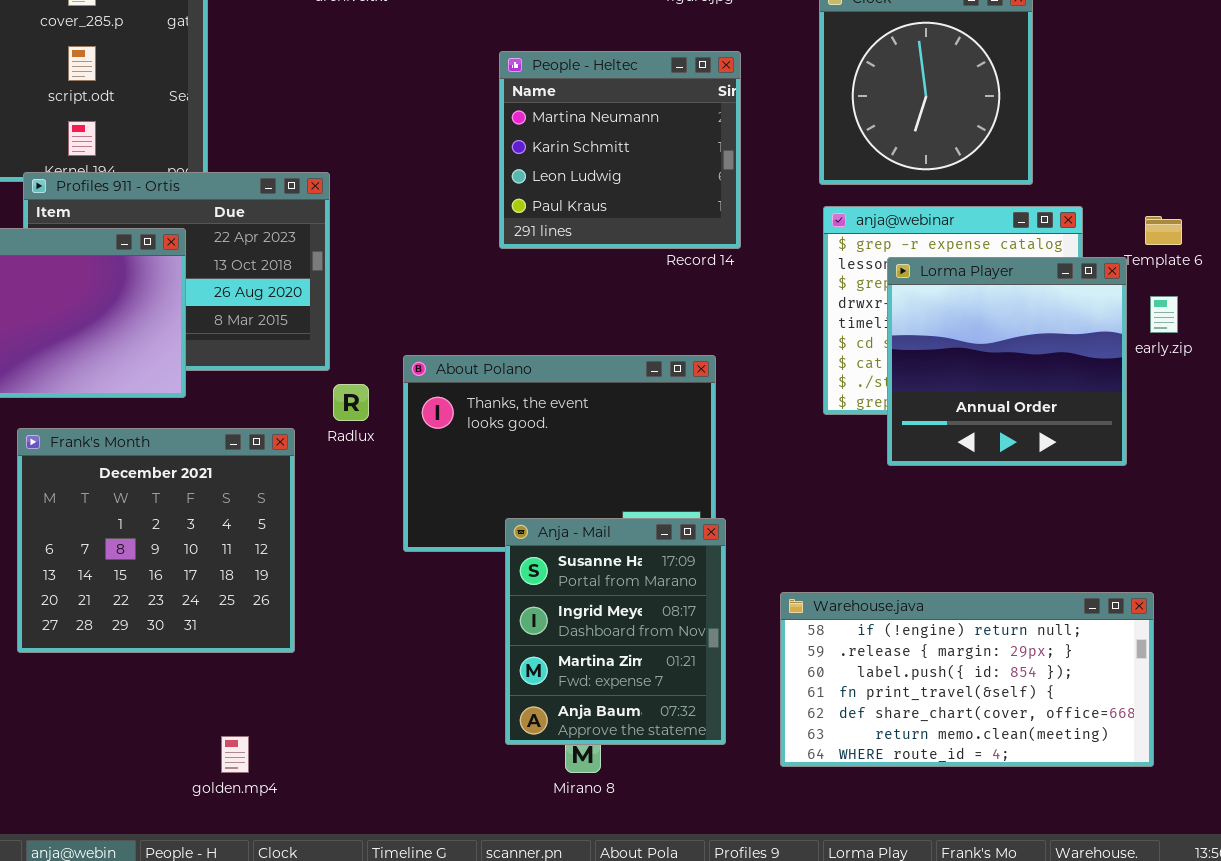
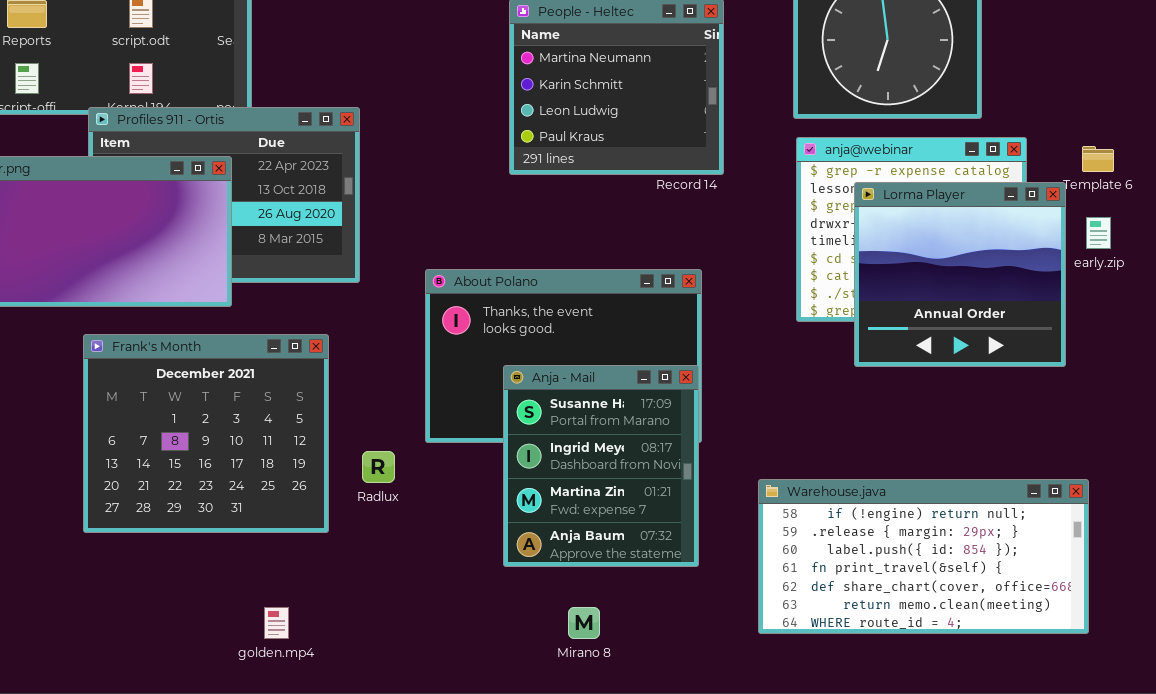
Radlux: [333,384,369,421] -> [362,451,395,483], moved
Anja - Mail: [505,518,726,745] -> [503,365,699,567], moved

